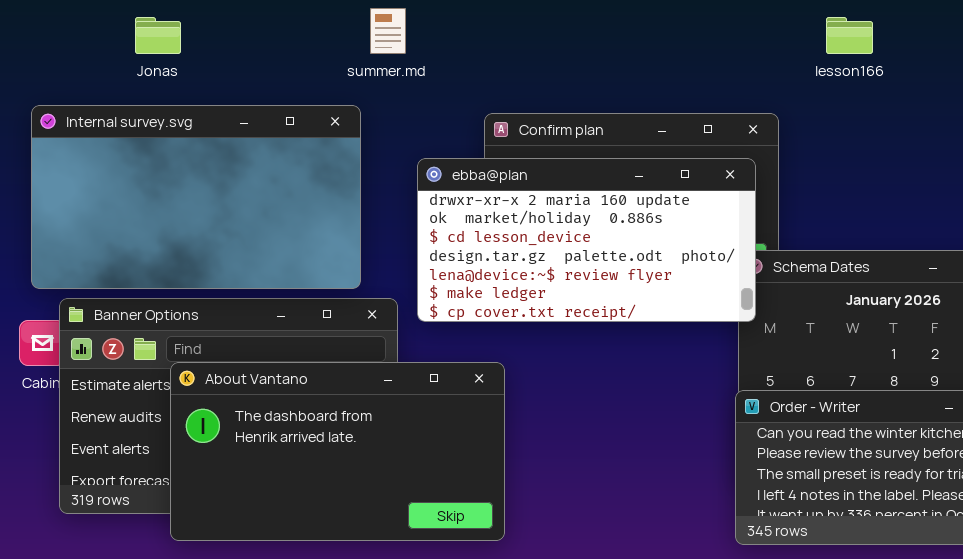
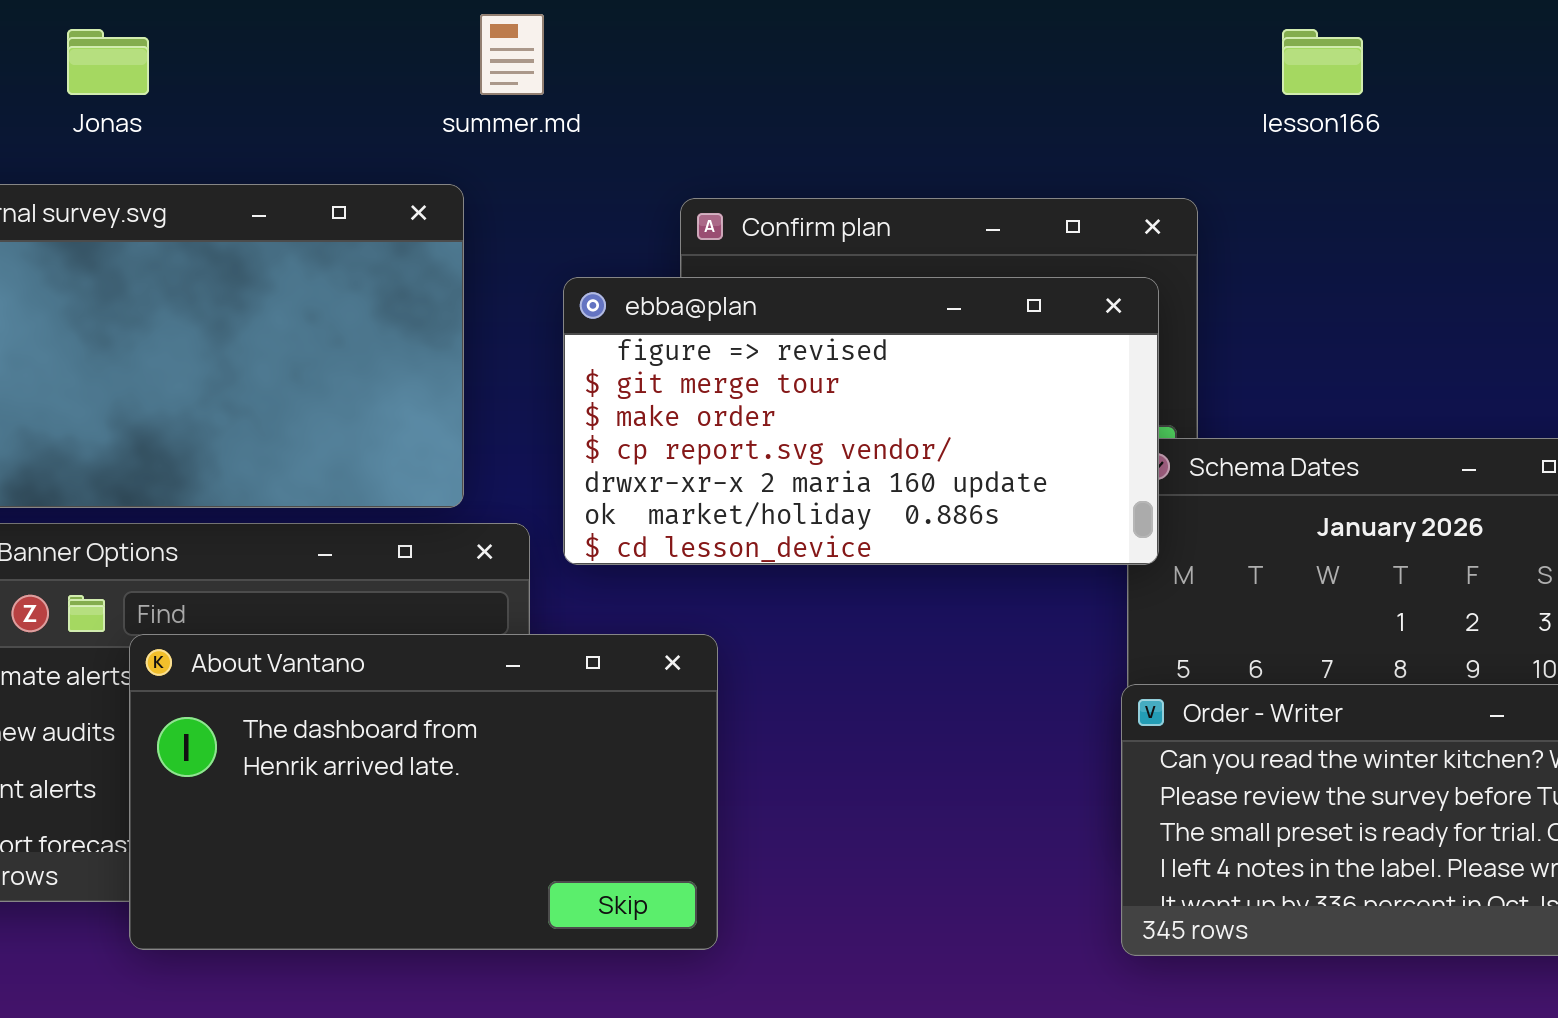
ebba@plan: [417,158,756,322] -> [563,277,1159,565], scrolled up 4 rows

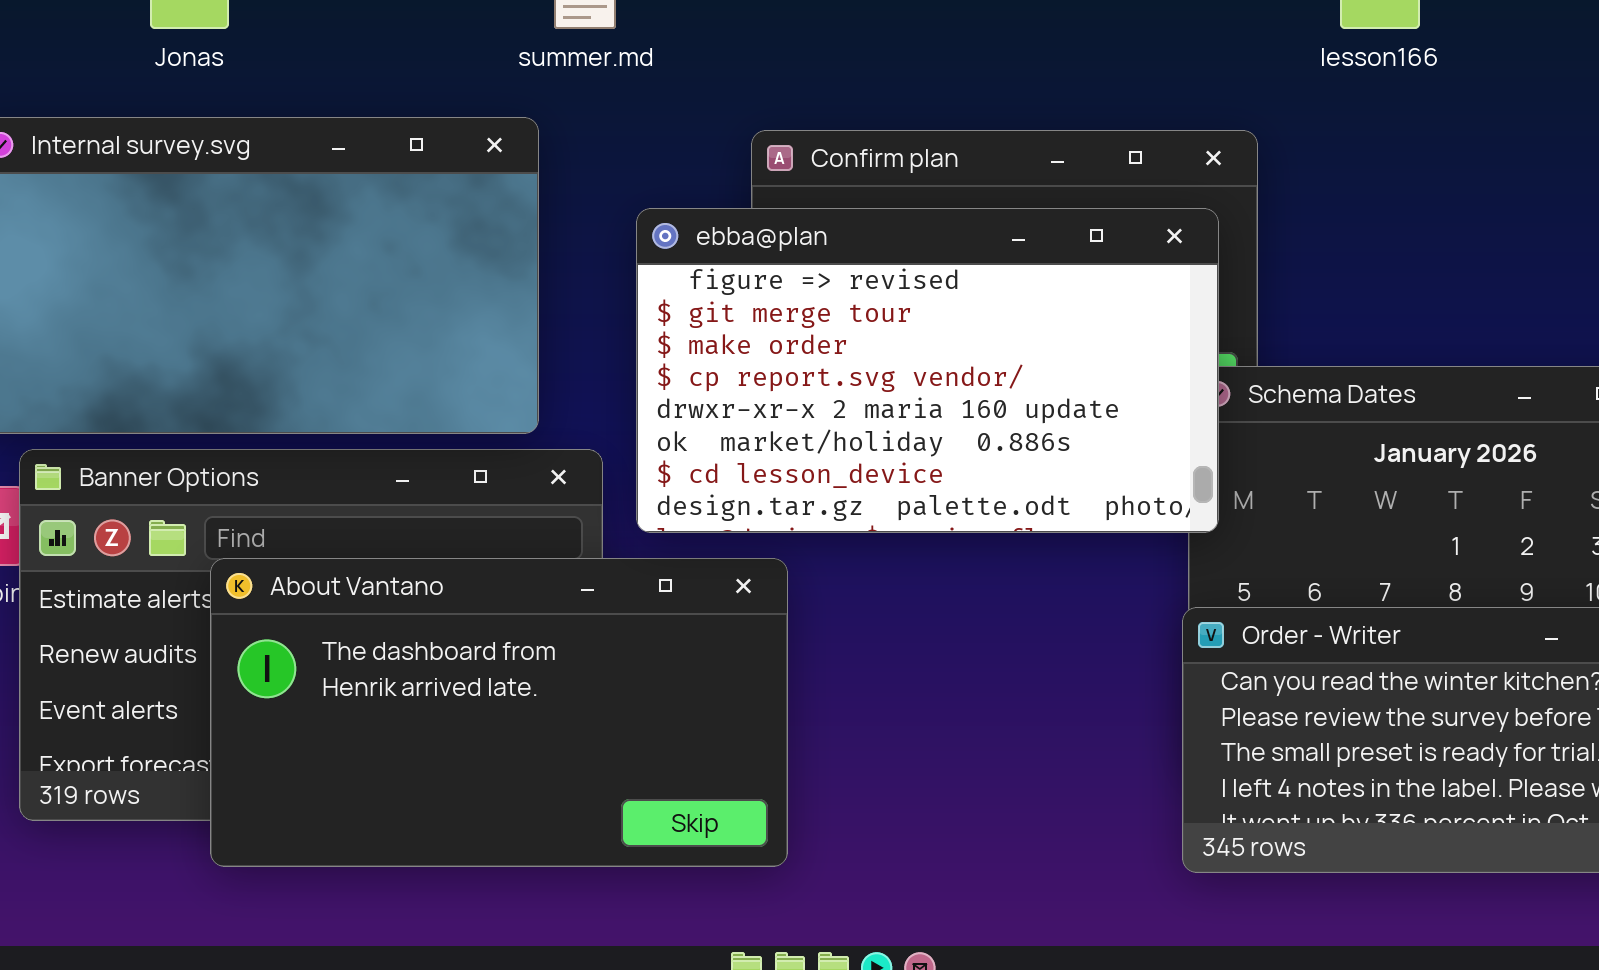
ebba@plan: [563,277,1159,565] -> [636,208,1219,533], resized

